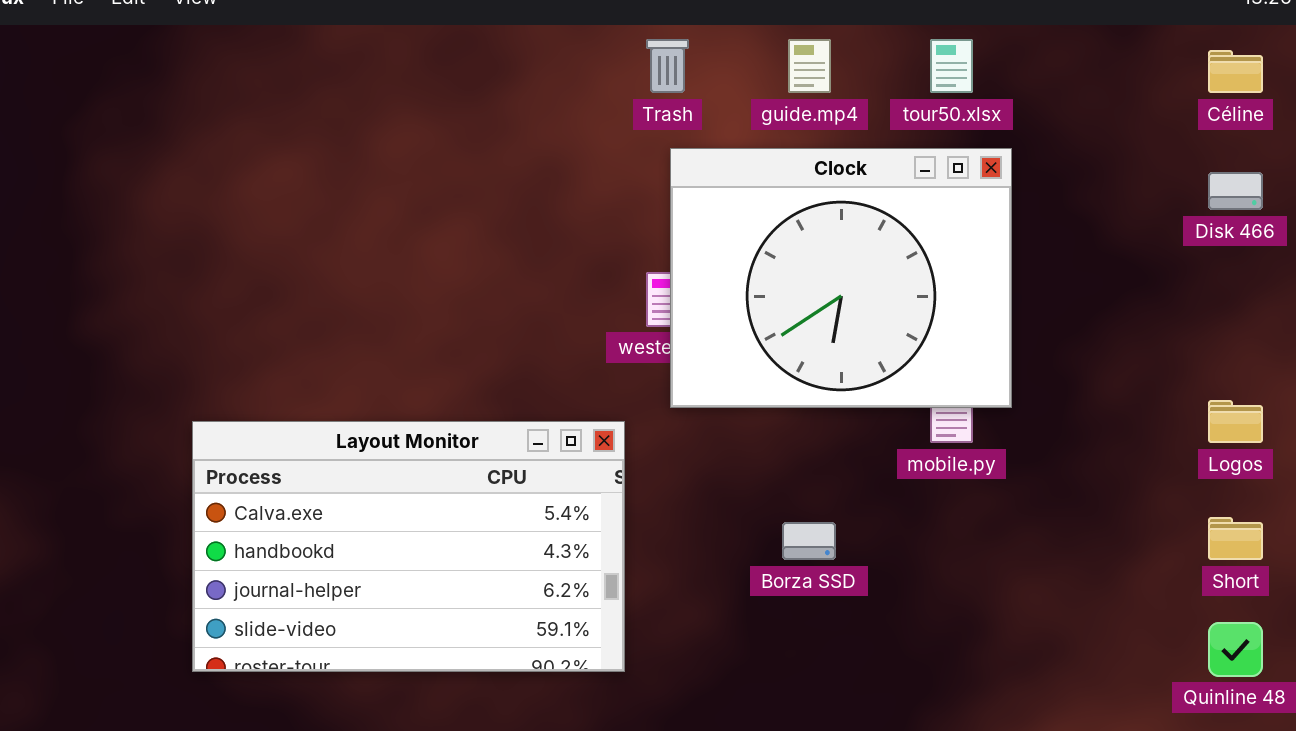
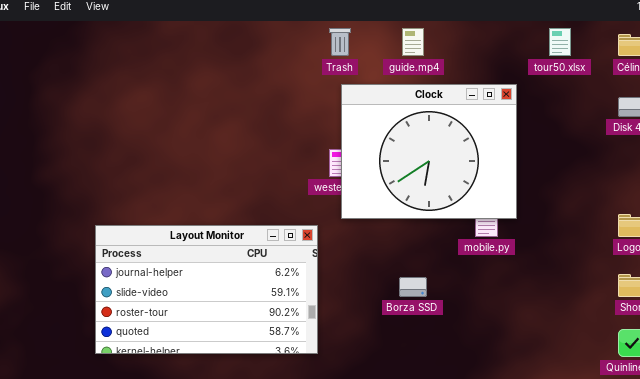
tour50.xlsx: [930,39,973,93] -> [549,28,571,56], moved
Layout Monitor: [192,421,625,672] -> [95,225,318,354], scrolled down 2 rows

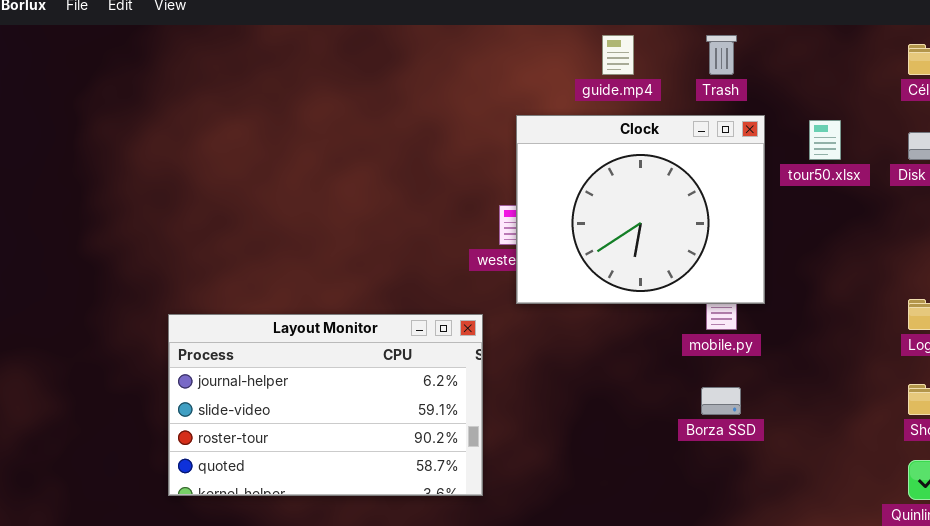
Trash: [329,28,351,56] -> [706,35,737,75], moved
tour50.xlsx: [549,28,571,56] -> [809,120,841,160], moved
Borza SSD: [399,277,427,297] -> [701,387,741,415], moved

